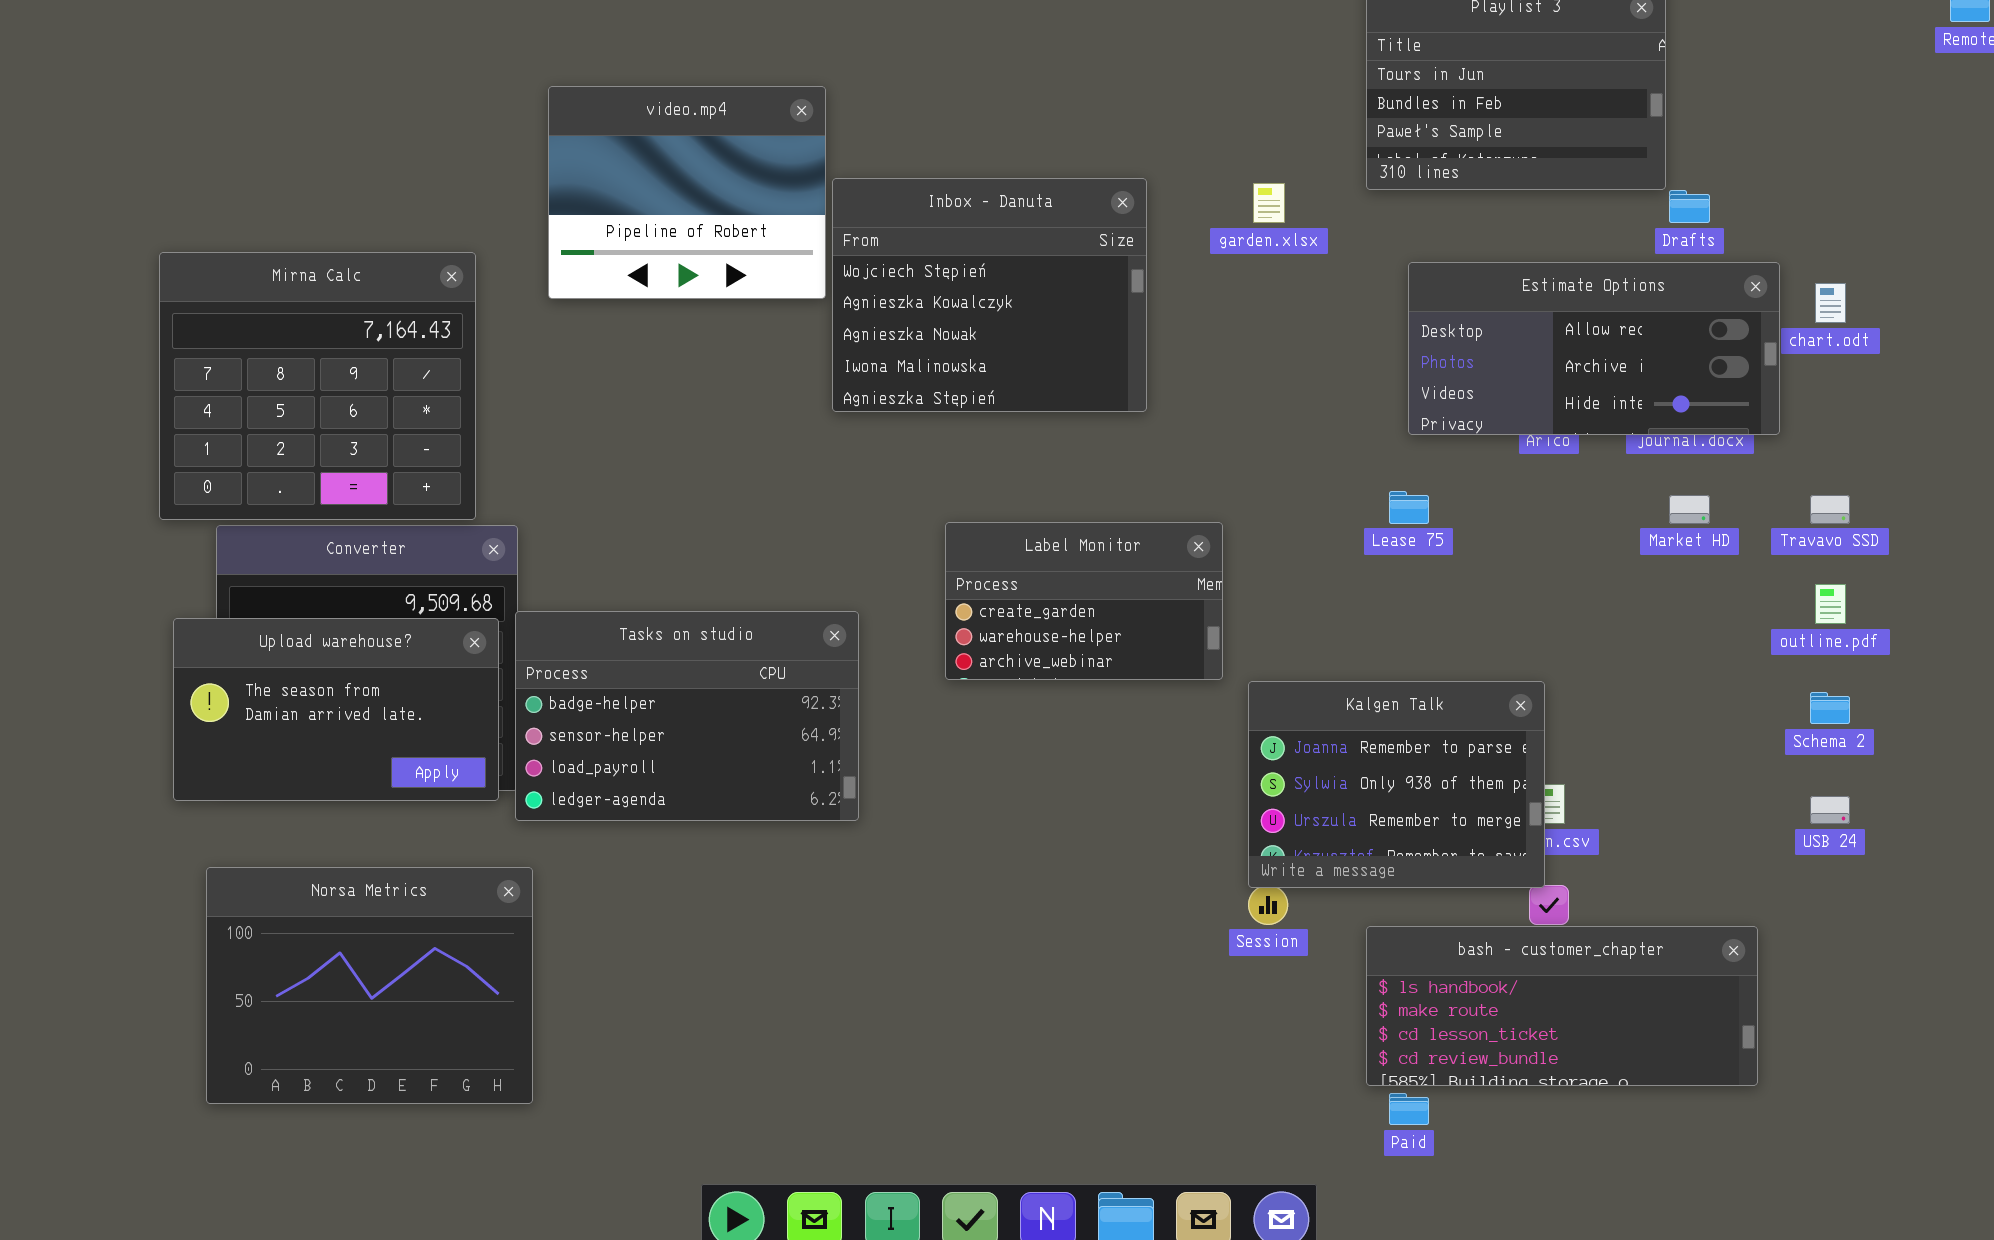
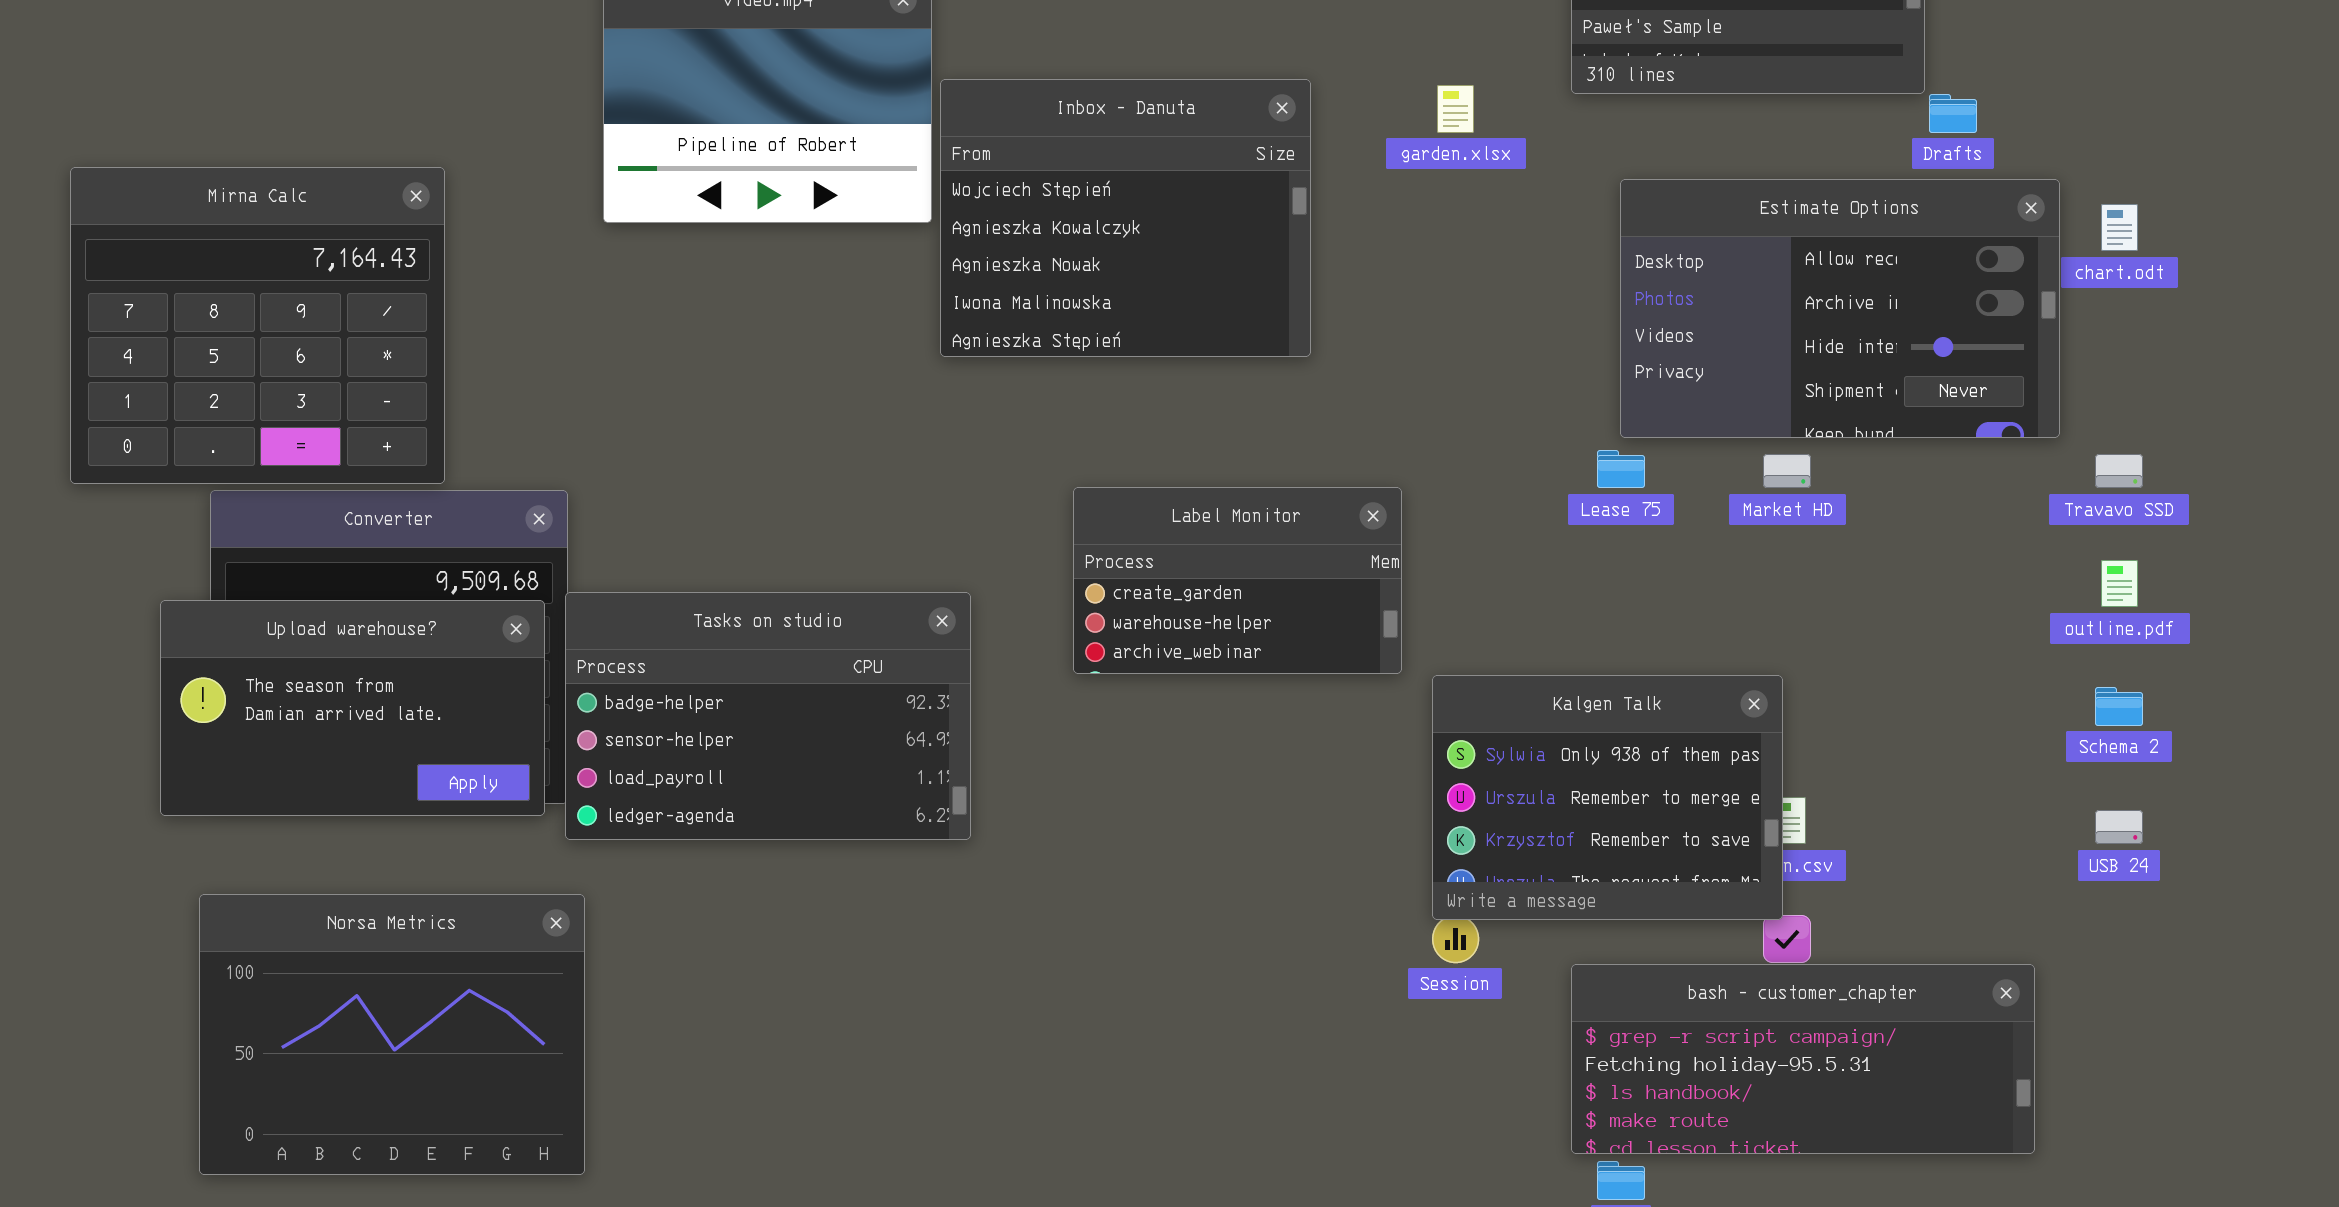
Mirna Calc: [159,252,476,520] -> [70,167,445,484], moved
Estimate Options: [1408,262,1780,435] -> [1620,179,2060,438], resized
Market HD: [1669,495,1710,524] -> [1763,454,1811,488], moved
Kalgen Talk: [1248,681,1545,888] -> [1432,675,1783,920], scrolled down 1 row
bash - customer_chapter: [1366,926,1758,1086] -> [1571,964,2035,1154], scrolled up 2 rows

